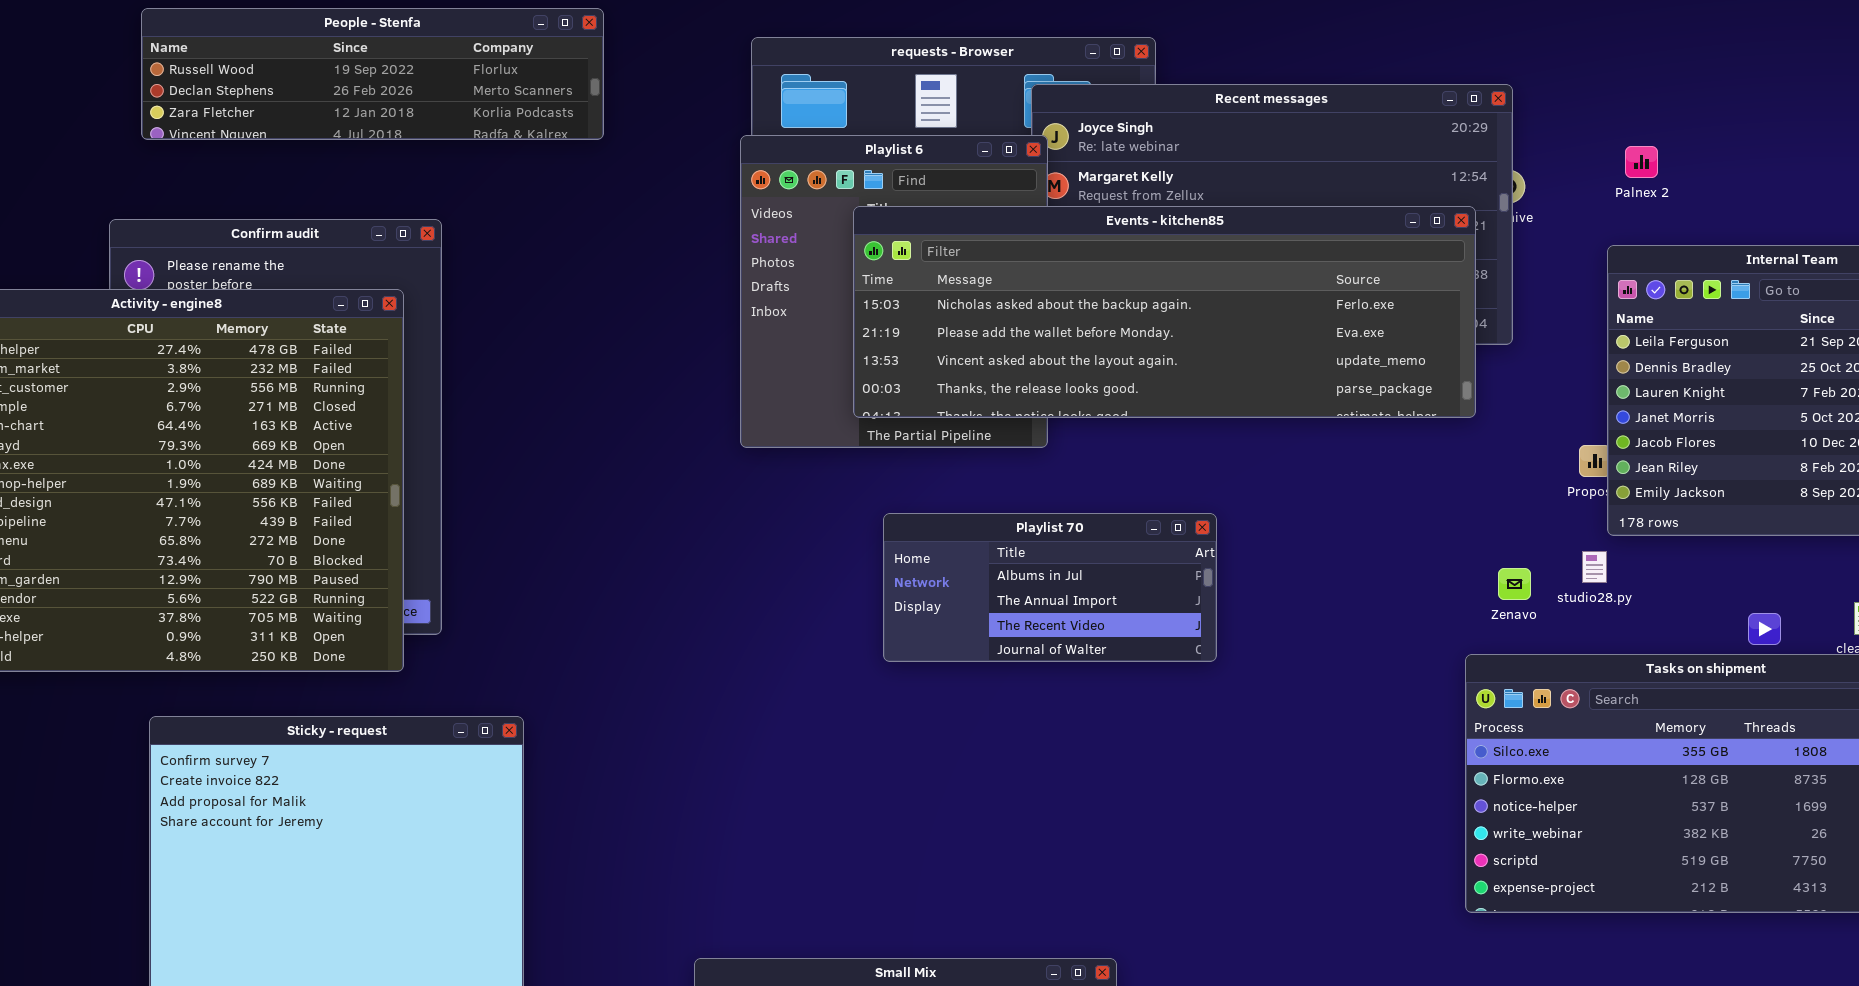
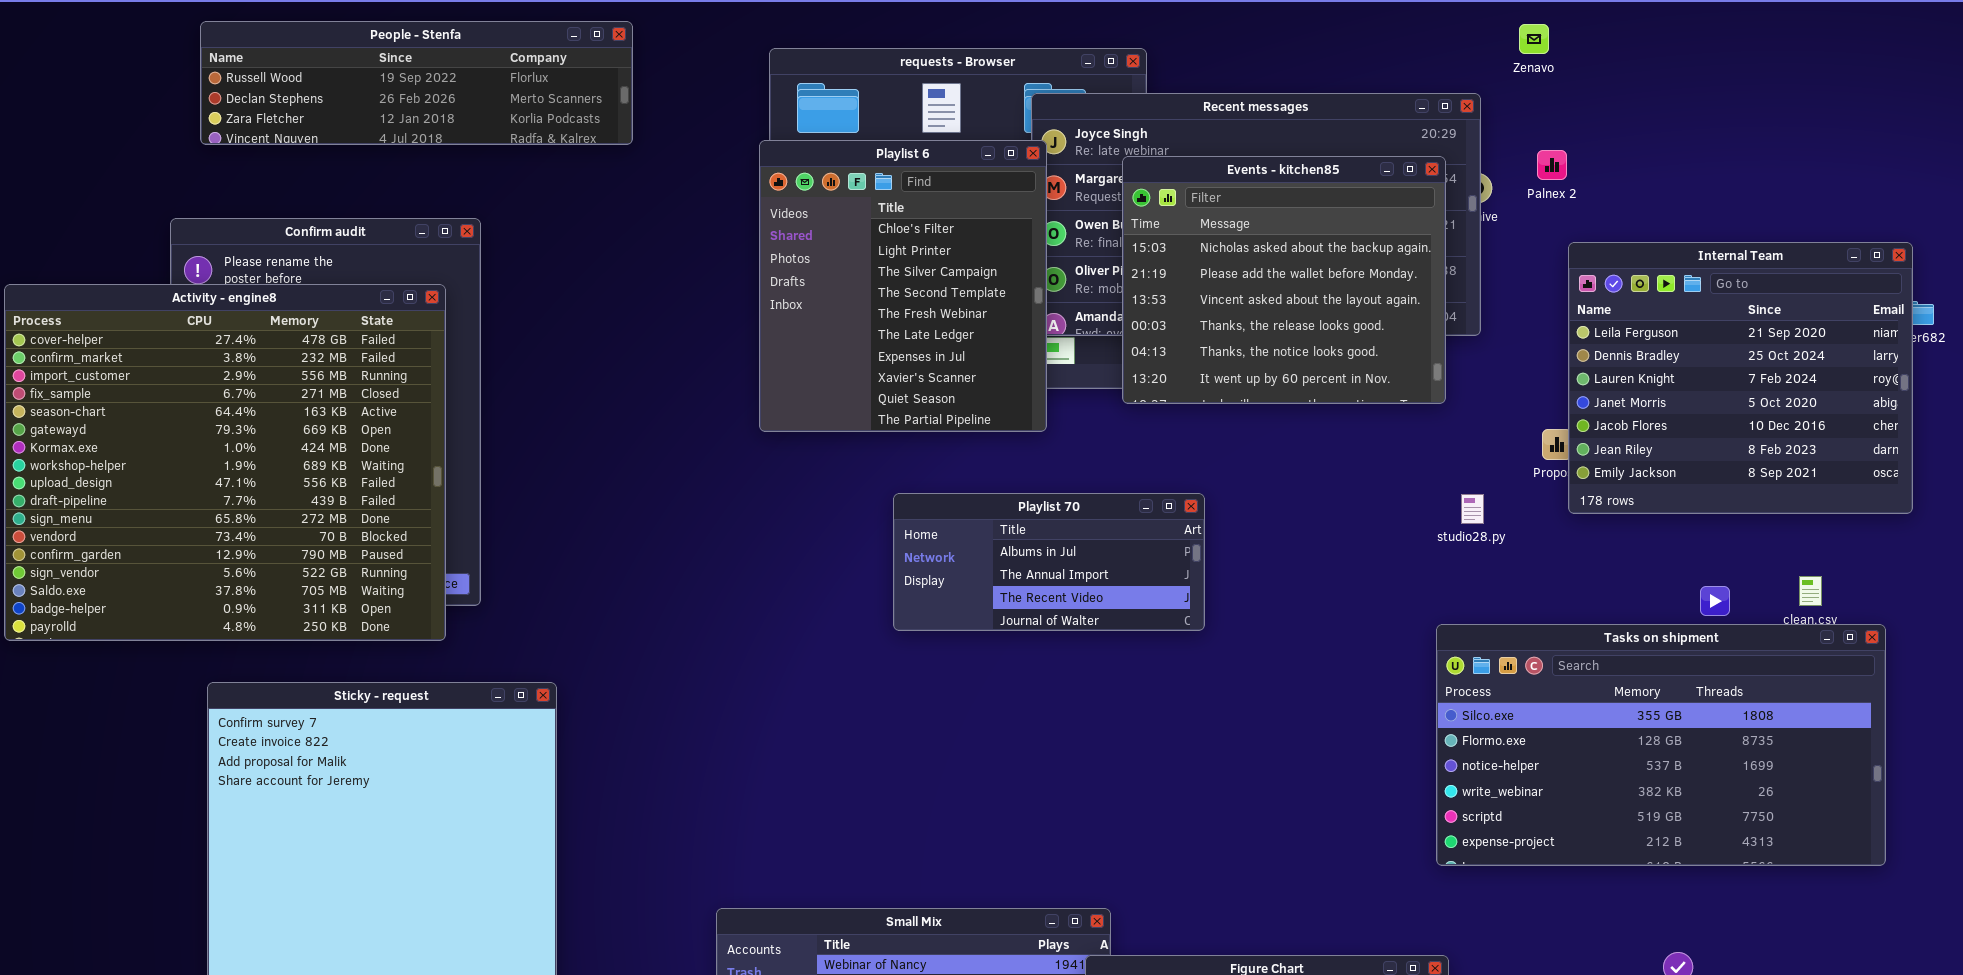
Palnex 2: [1625,146,1658,178] -> [1537,150,1567,180], moved
Events - kitchen85: [853,206,1476,418] -> [1122,156,1446,404], resized
studio28.py: [1582,551,1607,583] -> [1461,494,1484,524], moved
Zenavo: [1498,568,1531,600] -> [1519,24,1549,54], moved

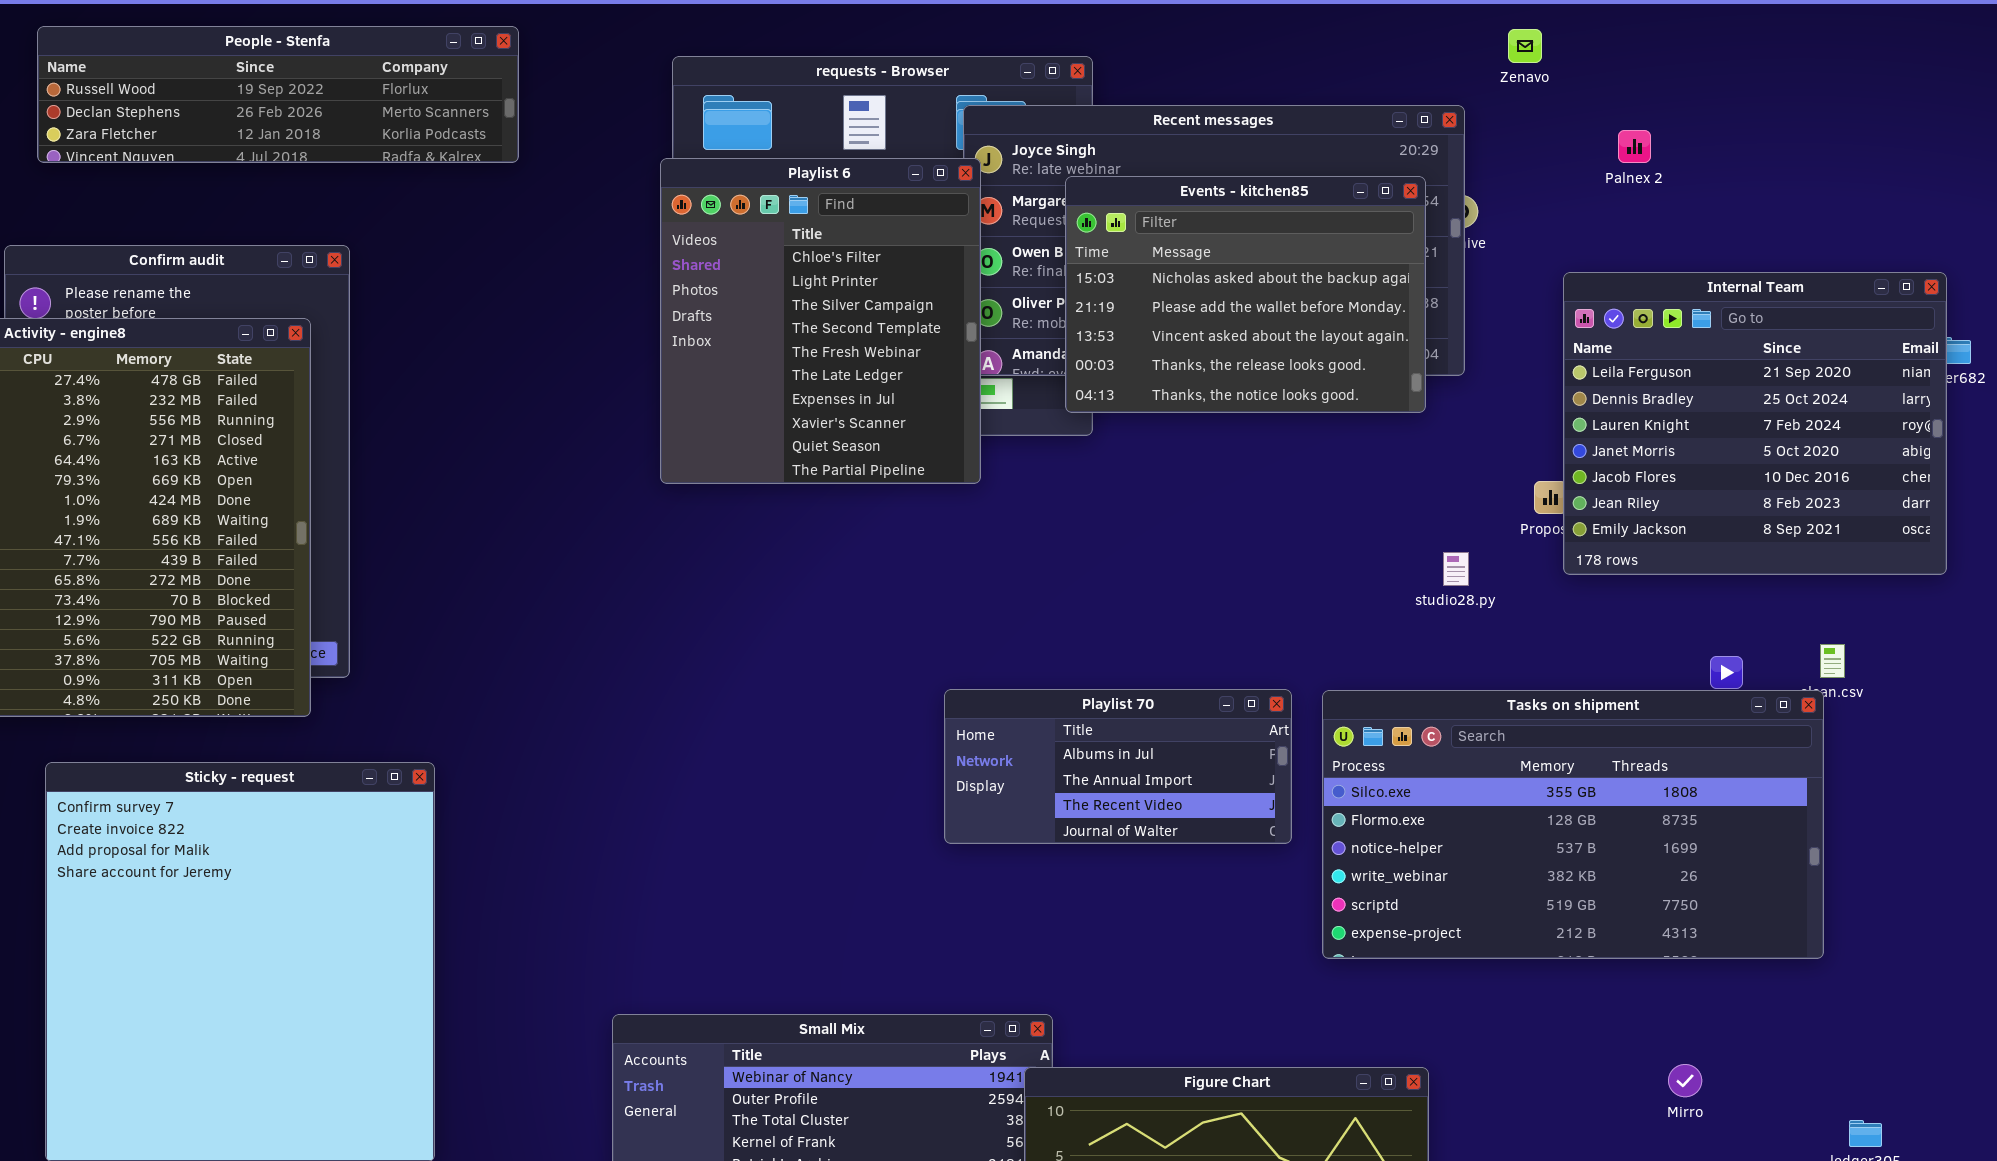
Palnex 2: [1537,150,1567,180] -> [1618,130,1651,163], moved
Events - kitchen85: [1122,156,1446,404] -> [1065,176,1426,413], resized
Playlist 70: [893,493,1205,631] -> [944,689,1292,844], moved
Tasks on shipment: [1436,624,1886,866] -> [1322,690,1824,959], moved

